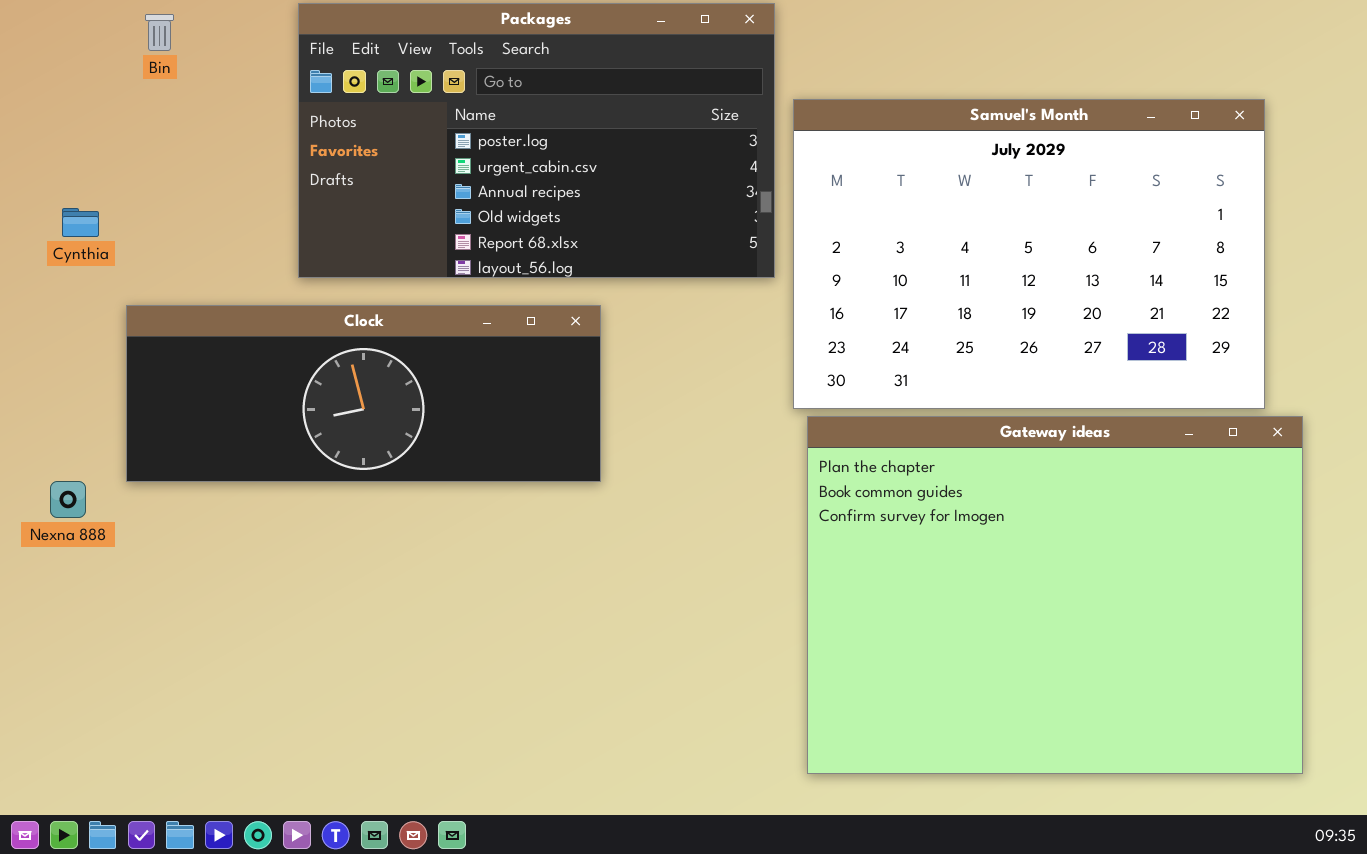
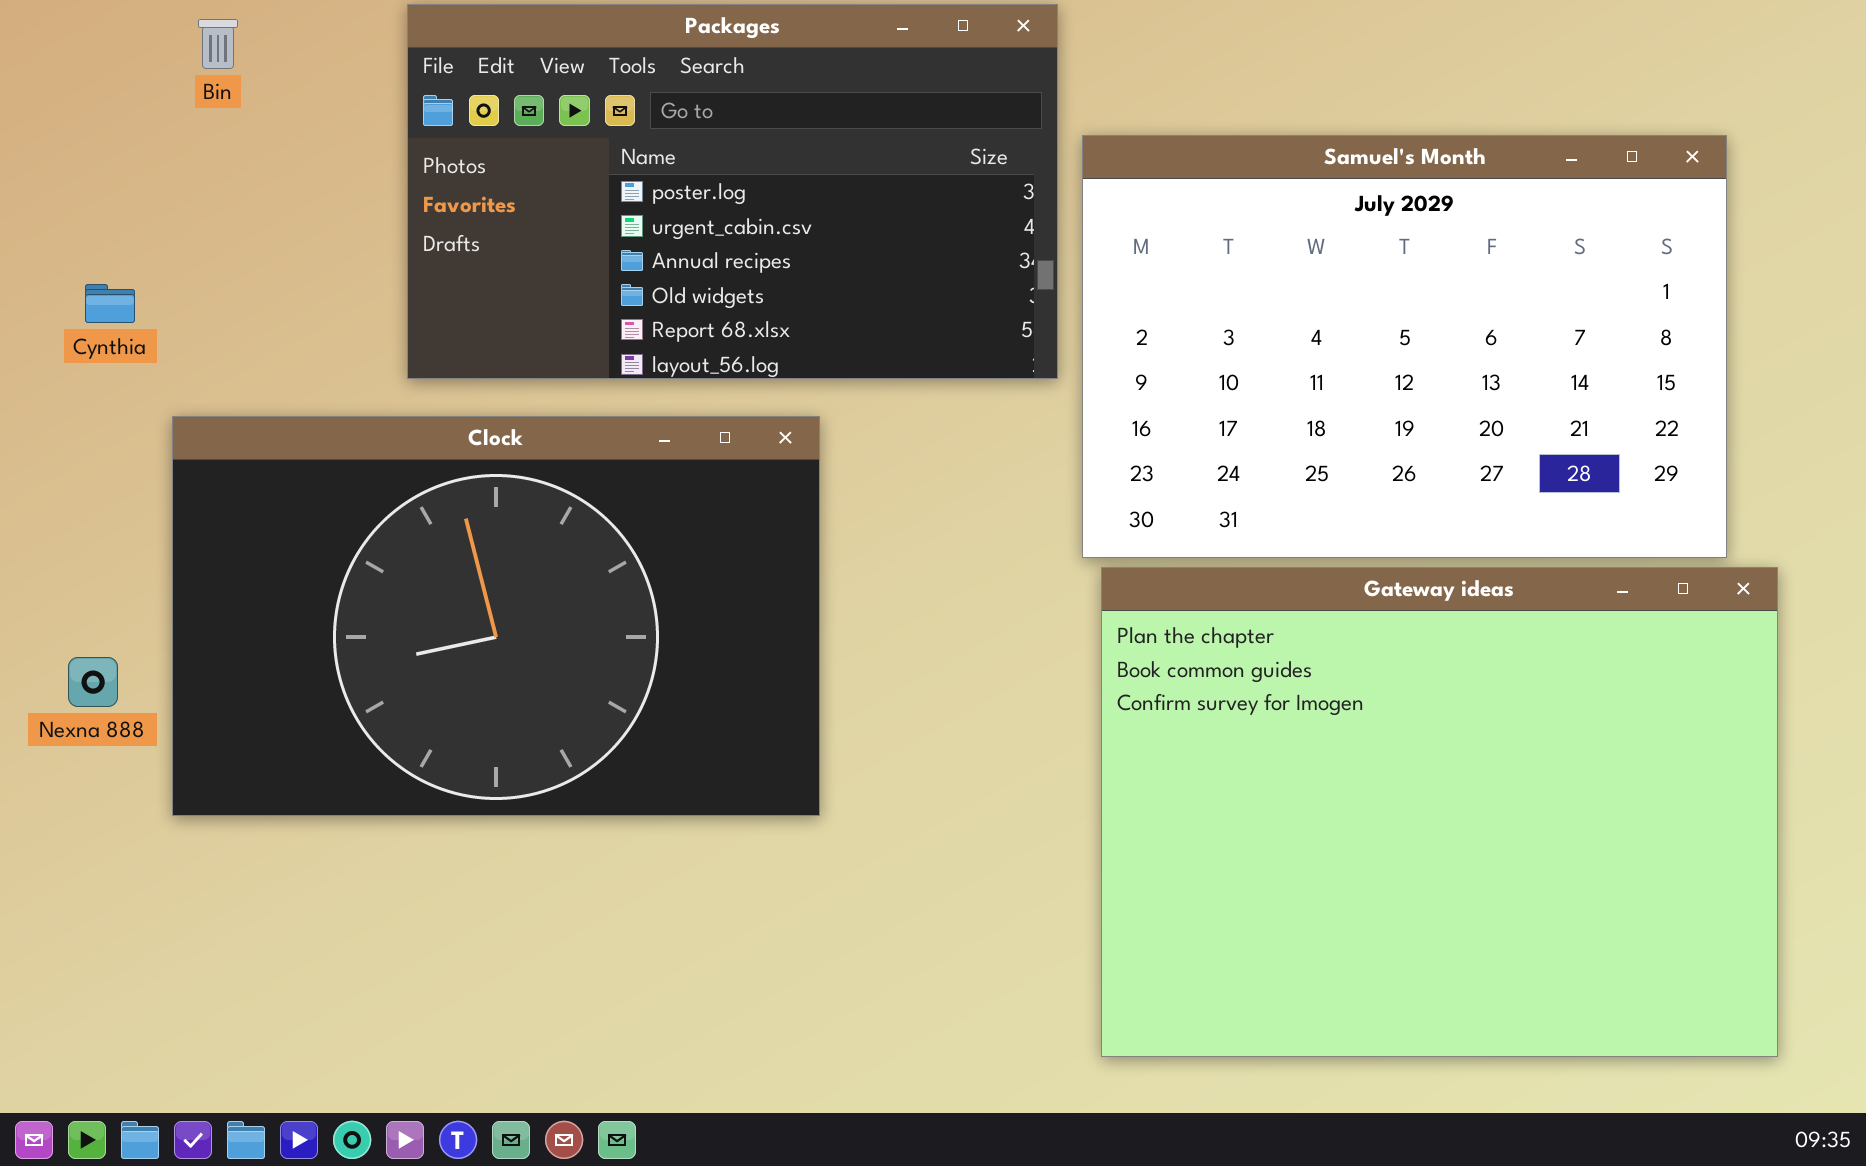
Clock: [126,305,601,482] -> [172,416,820,816], resized

